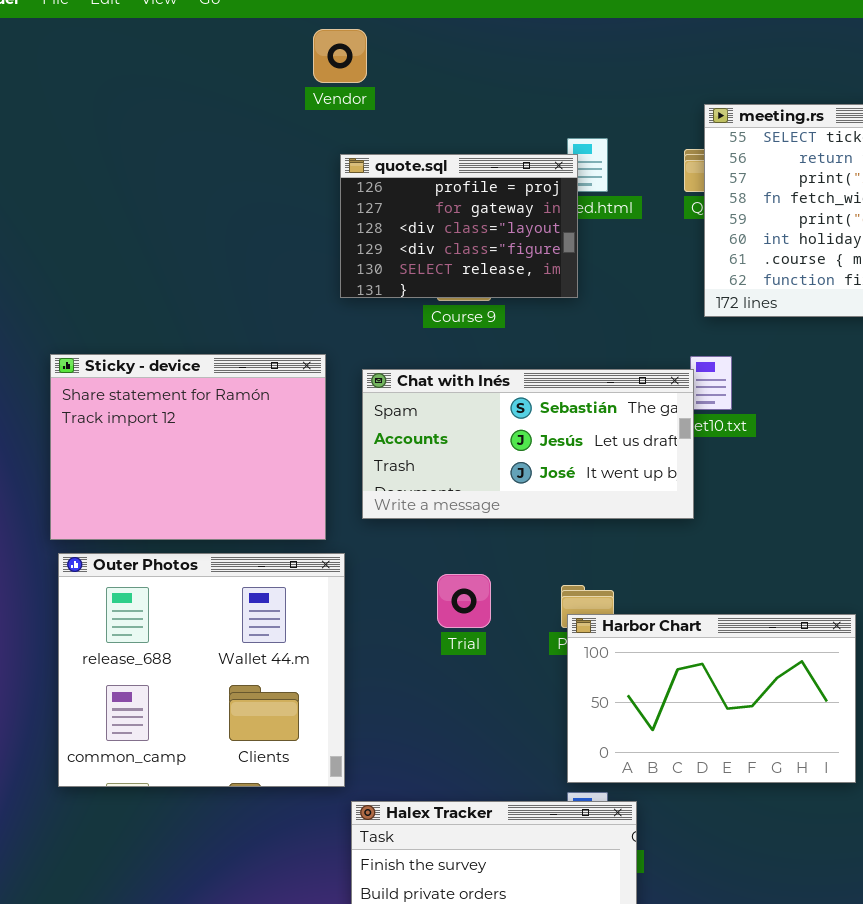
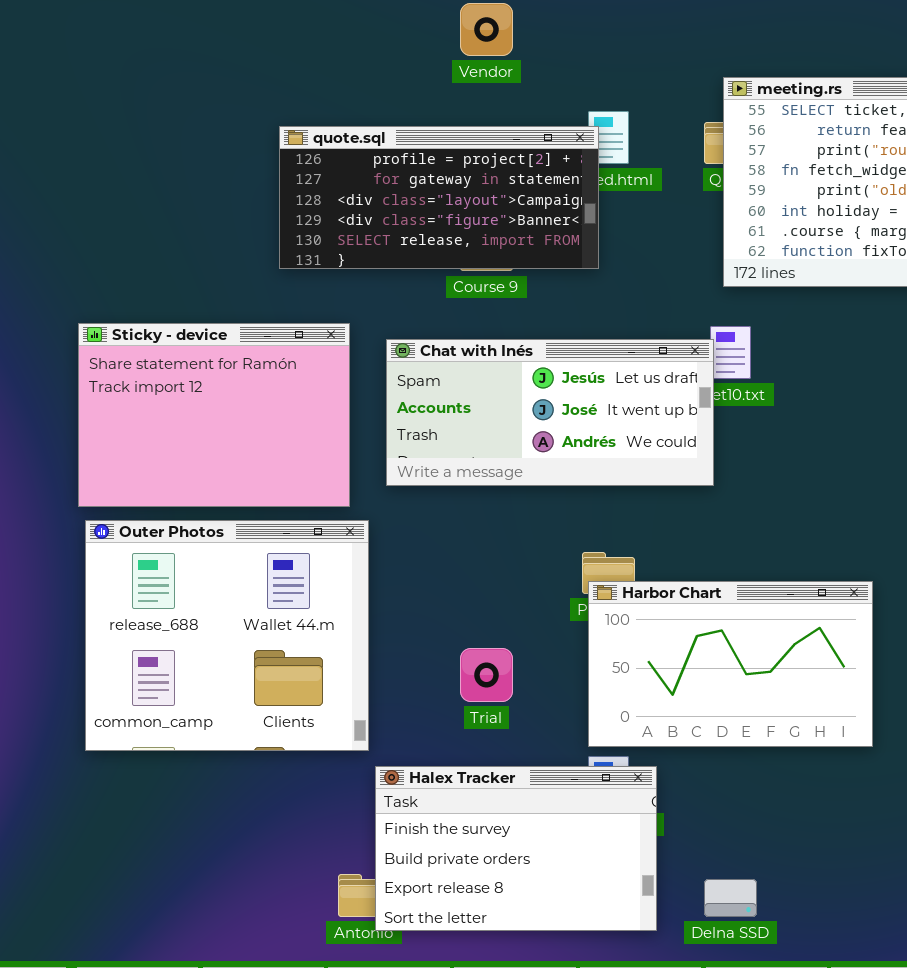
Vendor: [313,29,367,83] -> [460,3,513,56], moved
quote.sql: [340,154,578,298] -> [279,126,599,269], resized
Chat with Inés: [362,369,694,519] -> [386,339,714,486], scrolled down 1 row
Trial: [437,574,491,628] -> [460,648,513,702], moved

